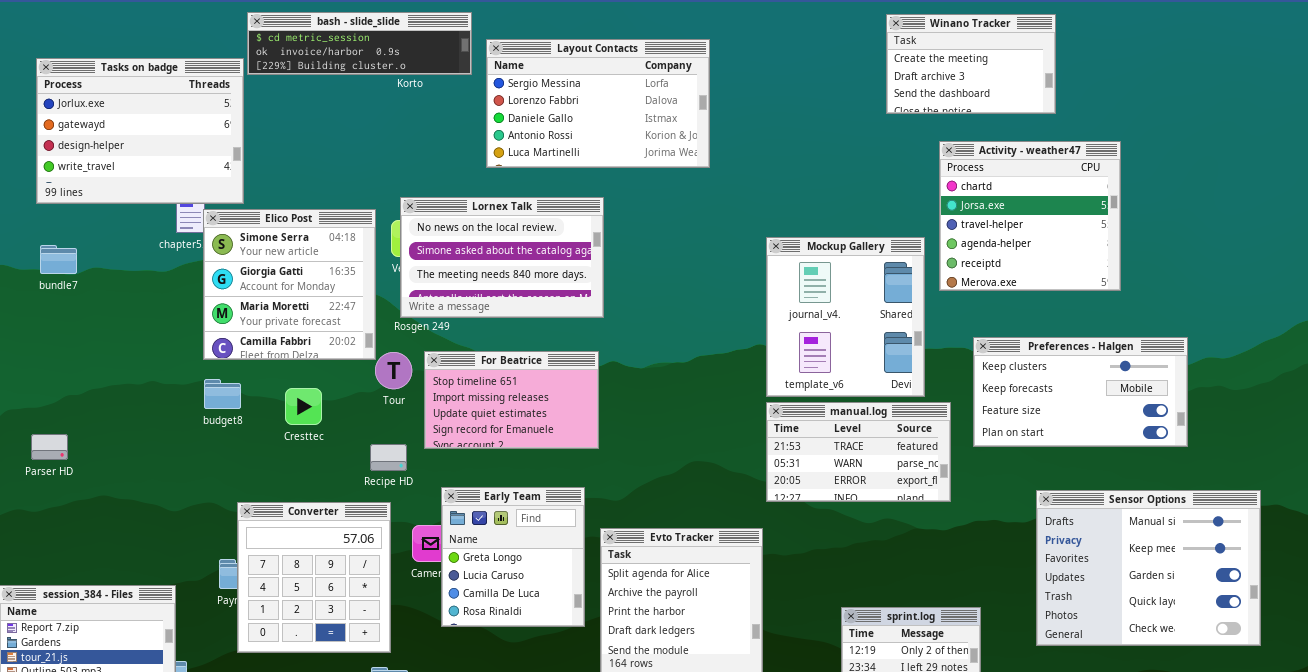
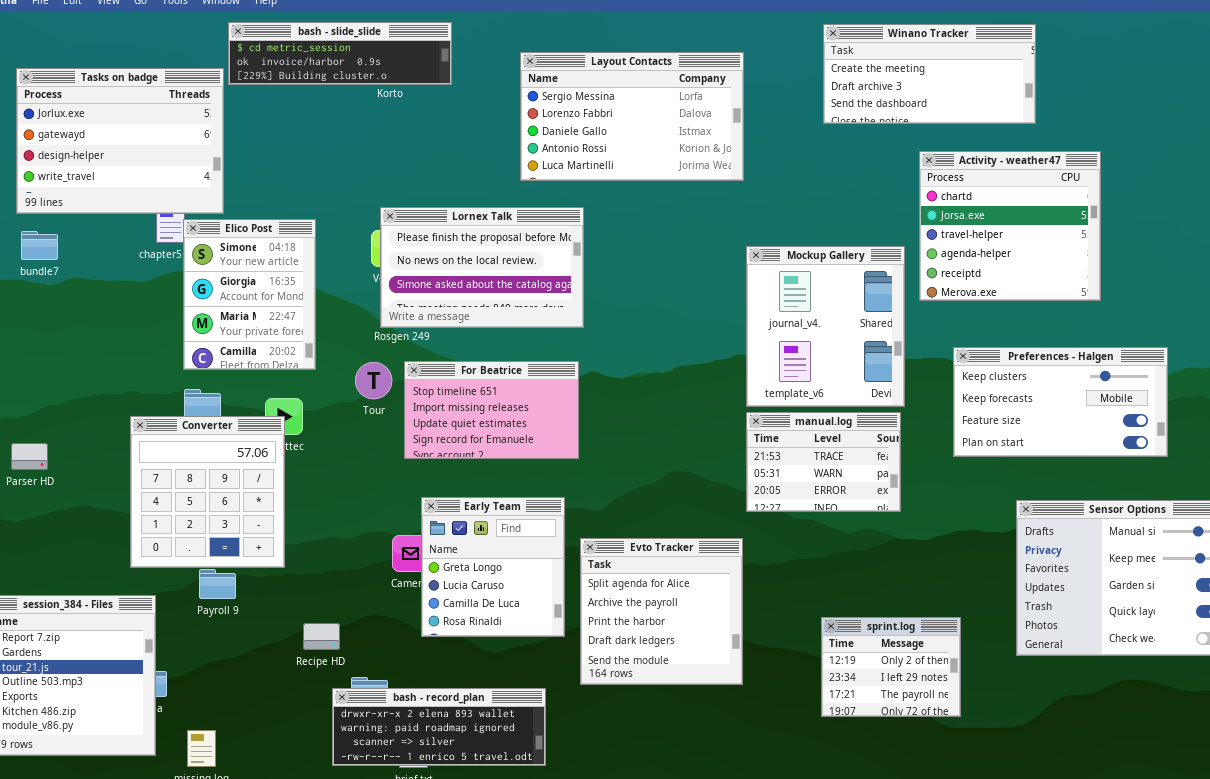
Winano Tracker: [886,14,1056,114] -> [823,24,1036,124], resized
Layout Contacts: [486,39,710,168] -> [520,52,744,181], moved
Lornex Talk: [400,197,604,318] -> [380,207,584,328], scrolled up 1 row
Elico Post: [203,209,376,360] -> [183,219,316,370], resized
bundle7: [40,245,77,274] -> [21,231,58,260], moved
manual.log: [766,402,951,502] -> [746,412,901,512], resized
Recipe HD: [370,444,407,471] -> [303,623,340,650], moved
Converter: [237,502,391,653] -> [130,416,285,568], moved

